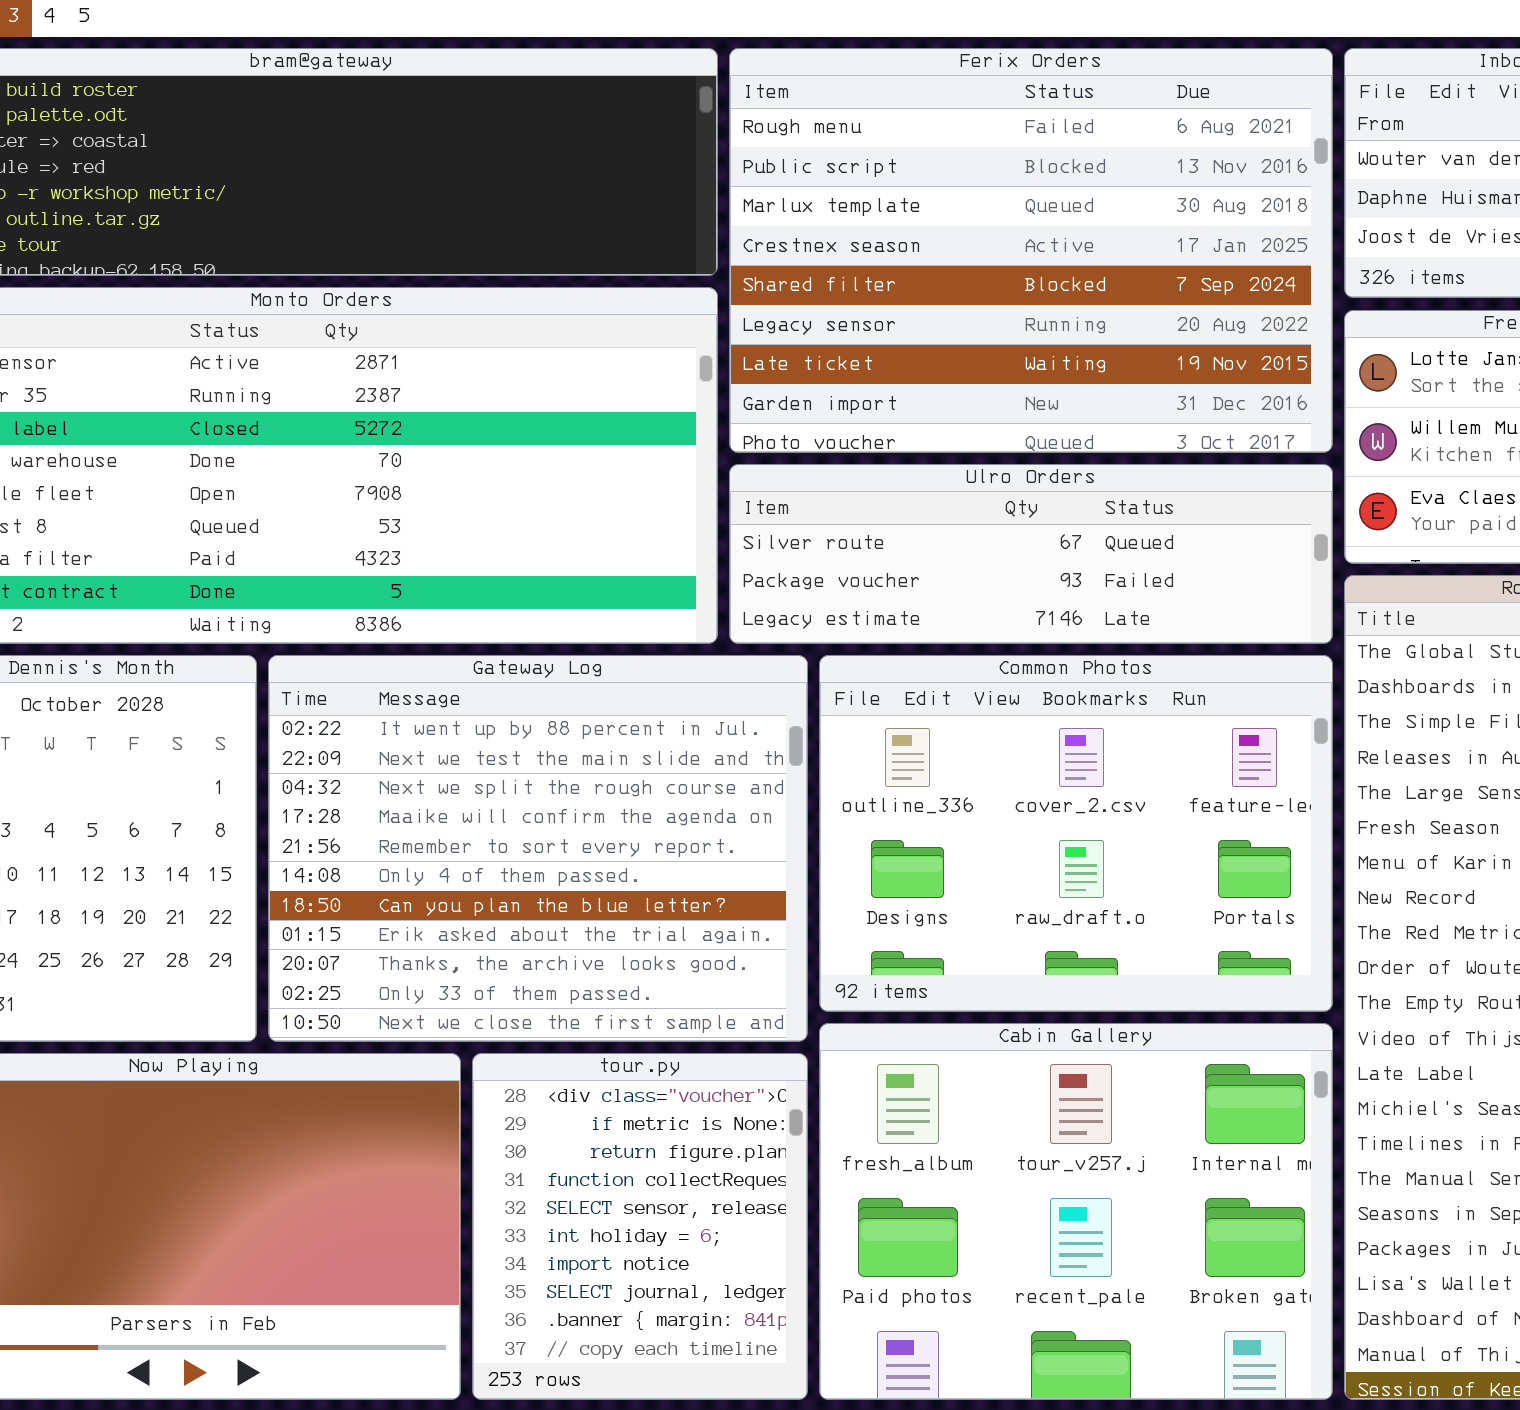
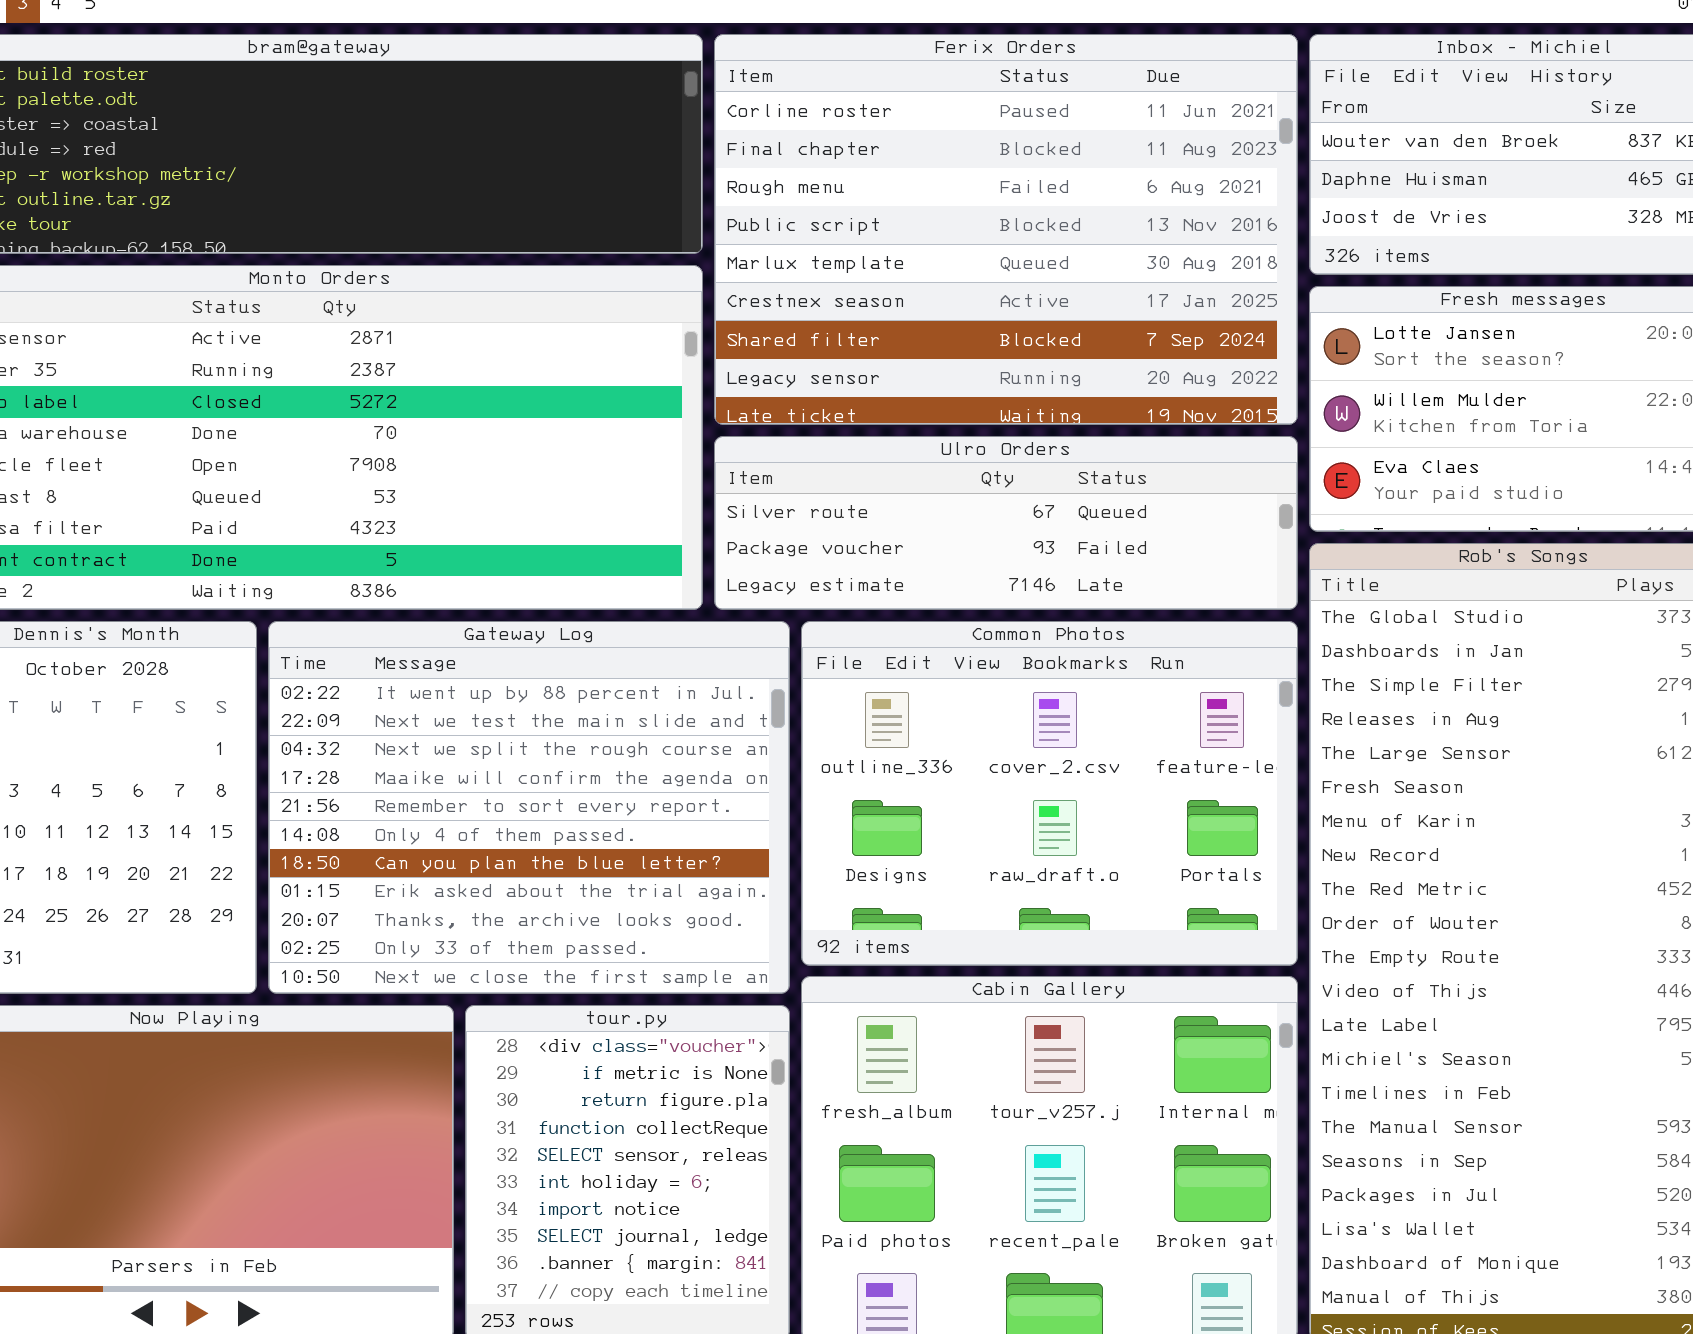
Ferix Orders: [729,48,1333,453] -> [714,34,1298,425], scrolled up 2 rows

